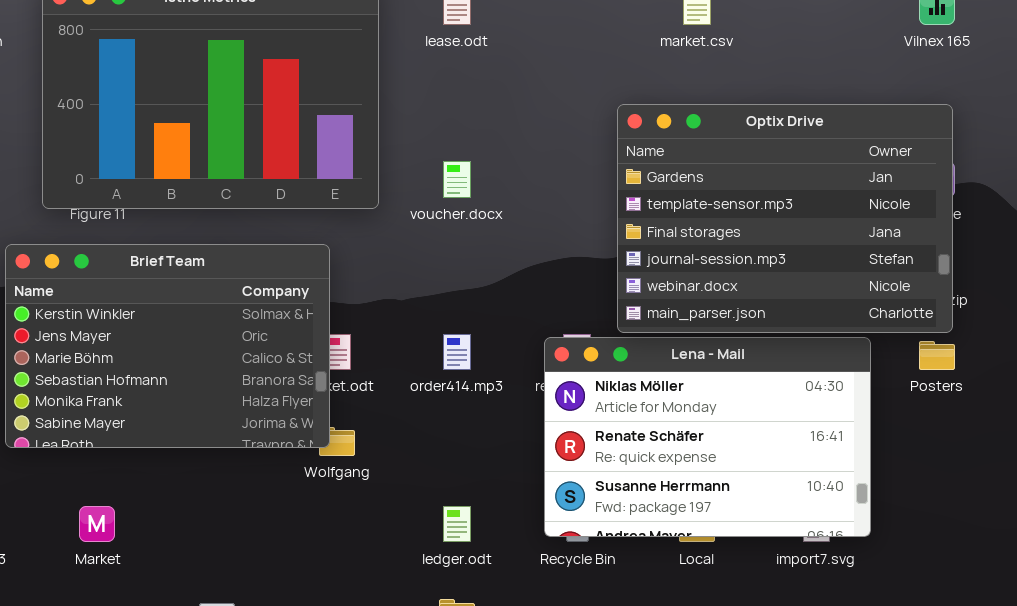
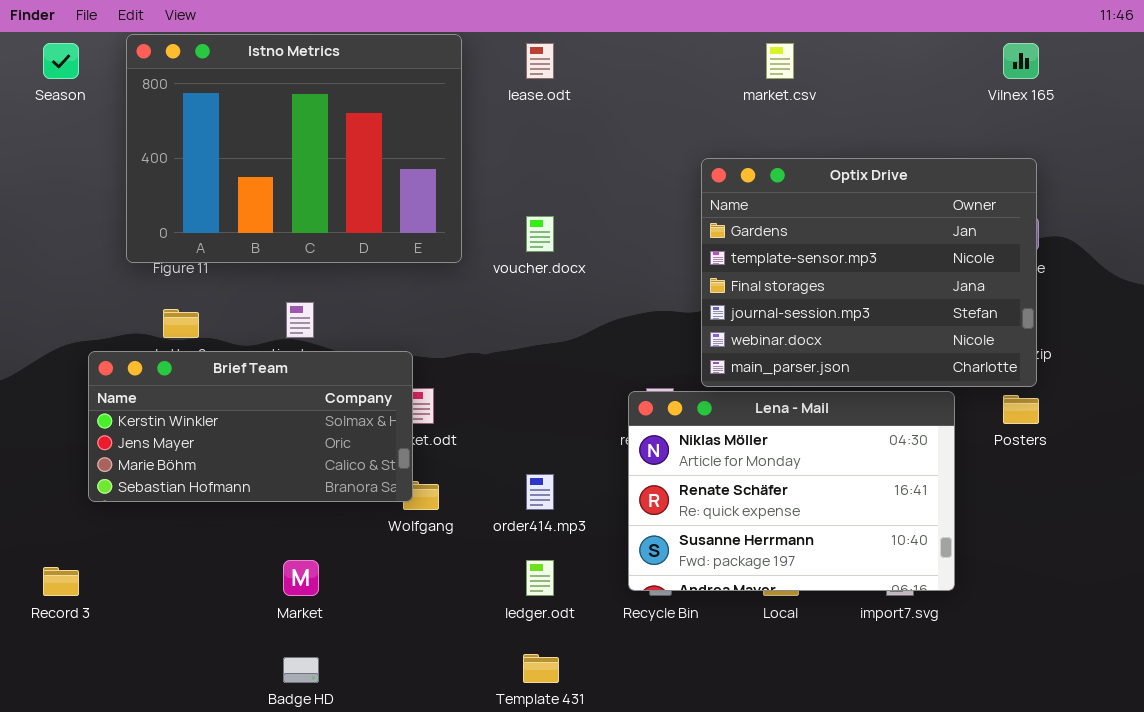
Brief Team: [5,244,330,448] -> [88,351,413,502], resized
order414.mp3: [443,334,471,370] -> [526,474,554,510], moved
Market: [79,506,115,542] -> [283,560,319,596], moved

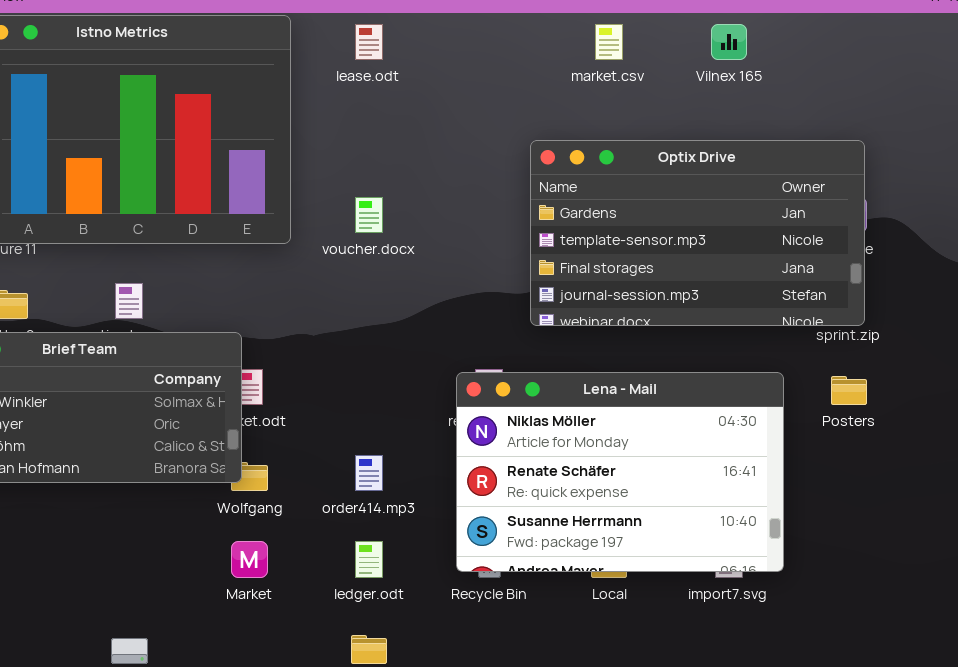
Vilnex 165: [1003,43,1039,79] -> [711,24,747,60], moved
Optix Drive: [701,158,1037,387] -> [530,140,865,326], resized
Market: [283,560,319,596] -> [231,541,268,578], moved

